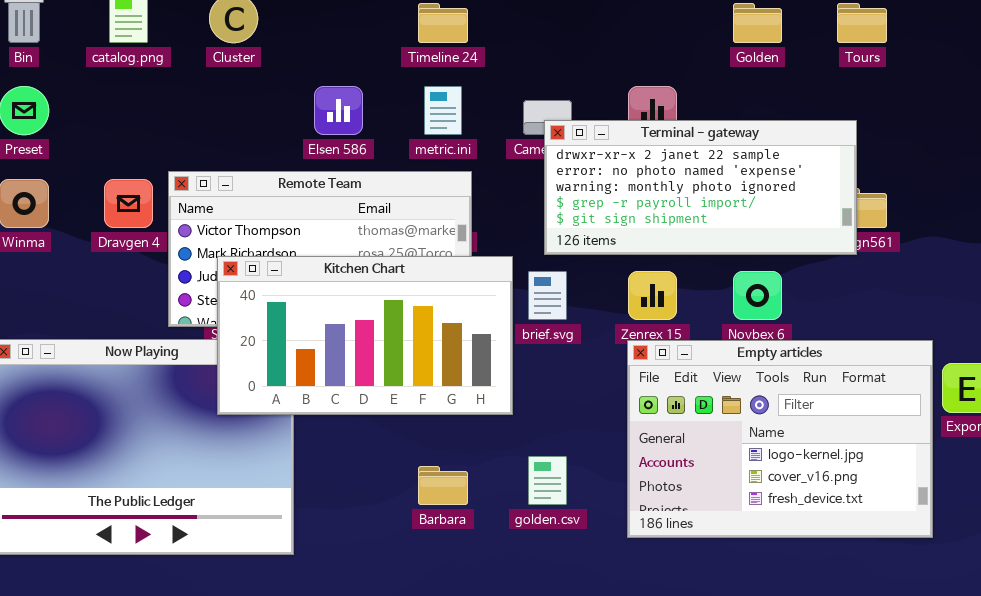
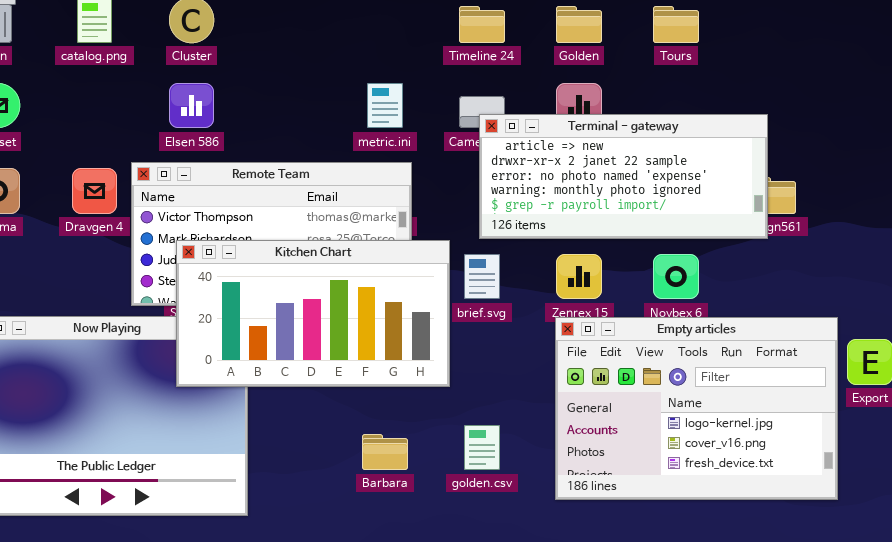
Timeline 24: [418,3,468,43] -> [459,6,505,43], moved
Golden: [733,3,782,43] -> [556,6,602,43], moved
Tours: [837,3,887,43] -> [653,6,699,43], moved
Elsen 586: [314,86,363,135] -> [169,83,214,128], moved
Terminal - gateway: [544,120,857,255] -> [479,114,768,239], scrolled up 1 row

